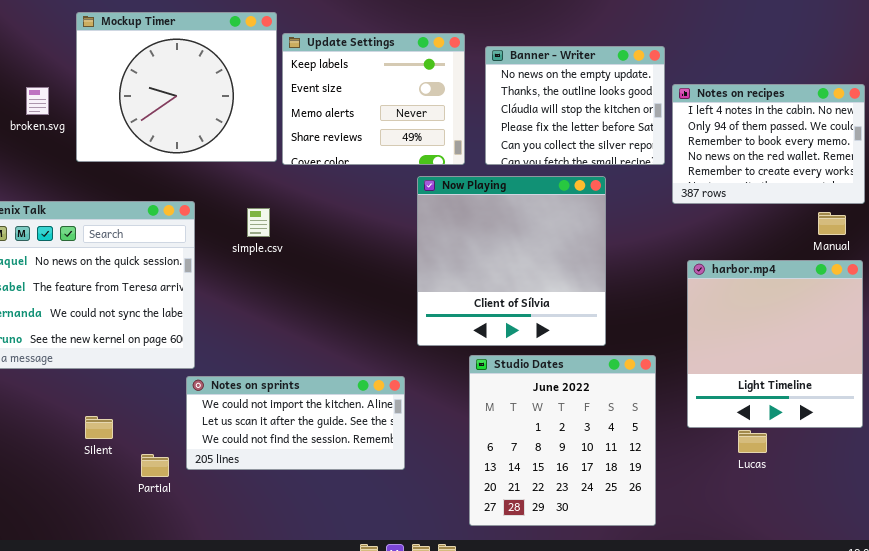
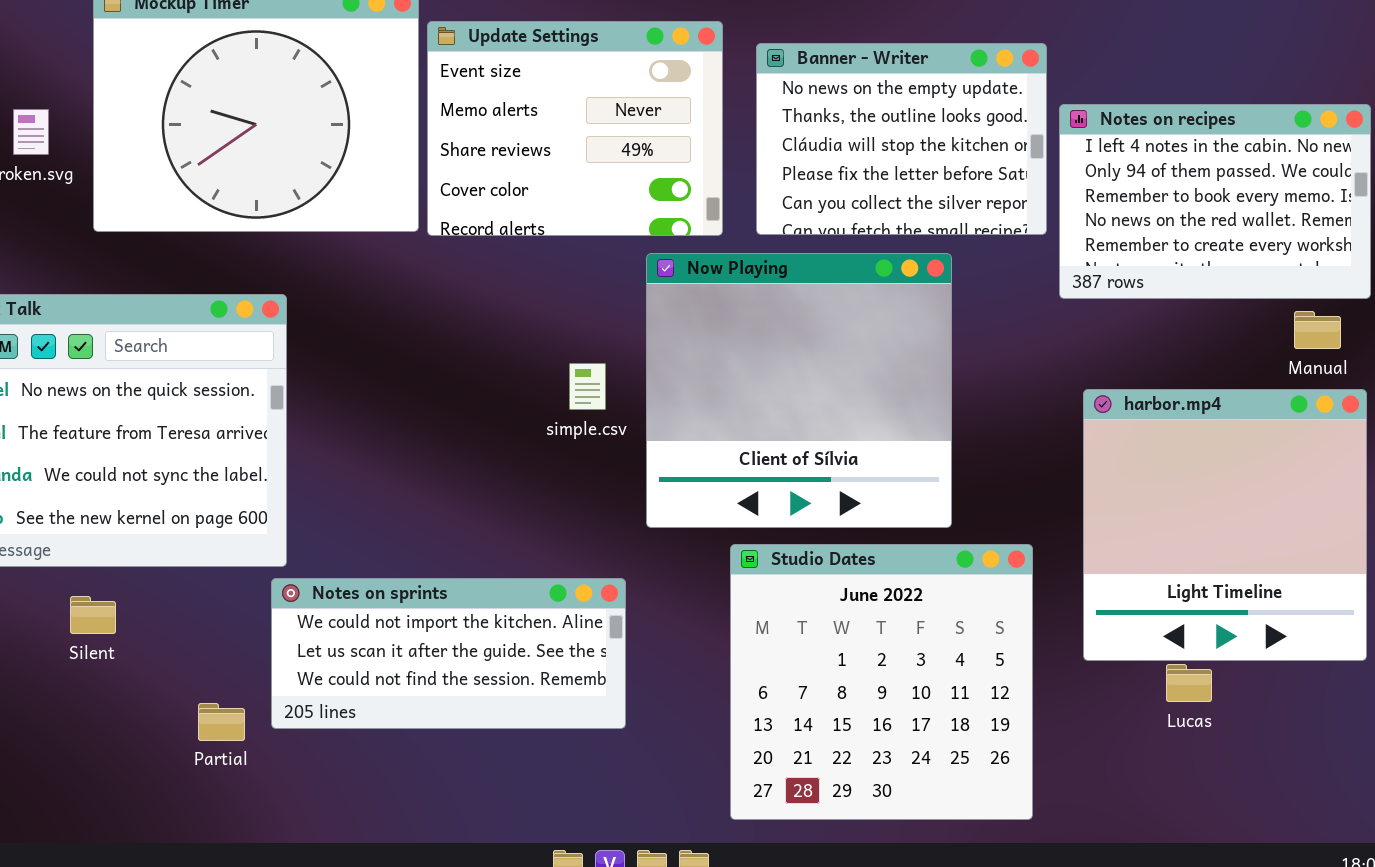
Update Settings: [282,33,465,165] -> [427,21,723,236], scrolled down 1 row
simple.csv: [247,208,270,237] -> [569,363,606,410], moved
Silent: [85,416,113,439] -> [70,596,116,634], moved

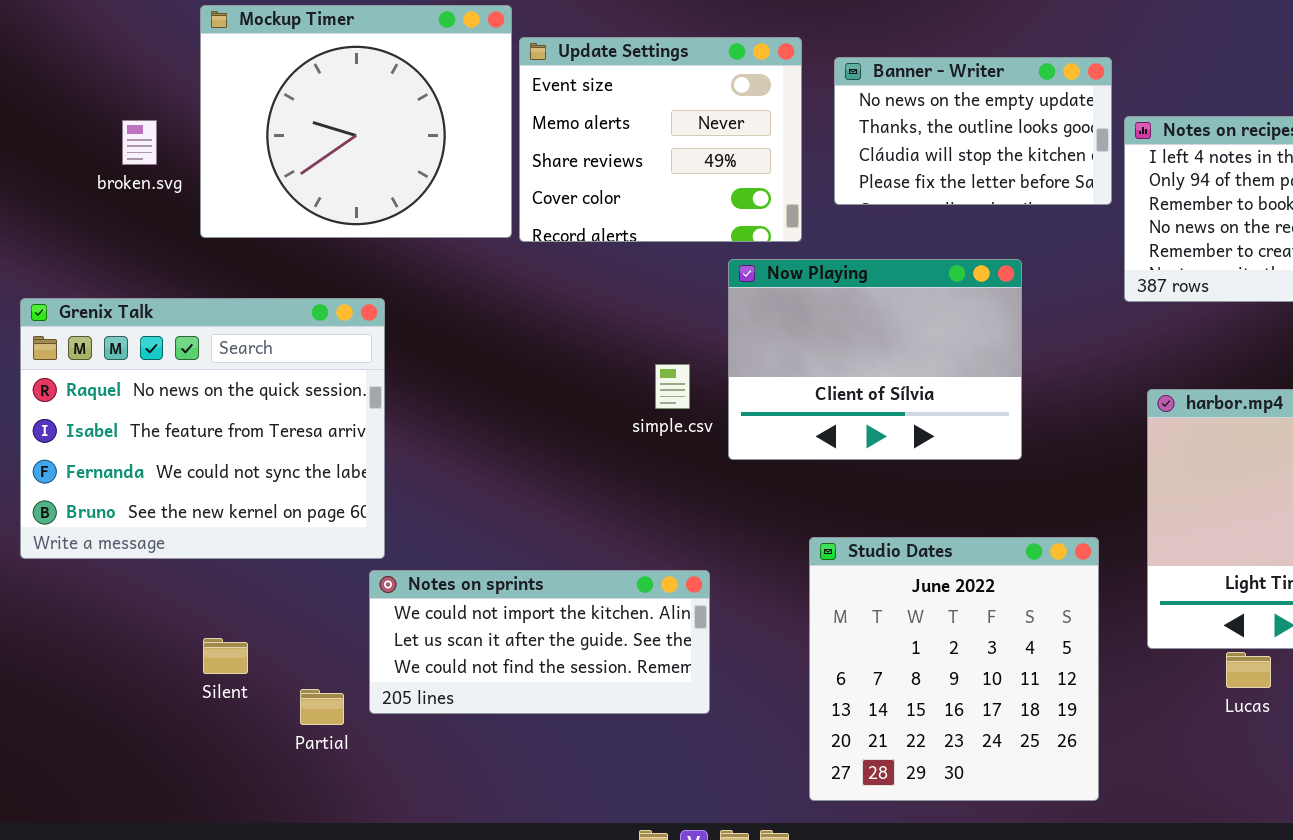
Banner - Writer: [756,43,1047,235] -> [834,57,1112,205], resized
Now Playing: [646,253,952,528] -> [728,259,1022,460], resized
Silent: [70,596,116,634] -> [203,638,248,674], moved

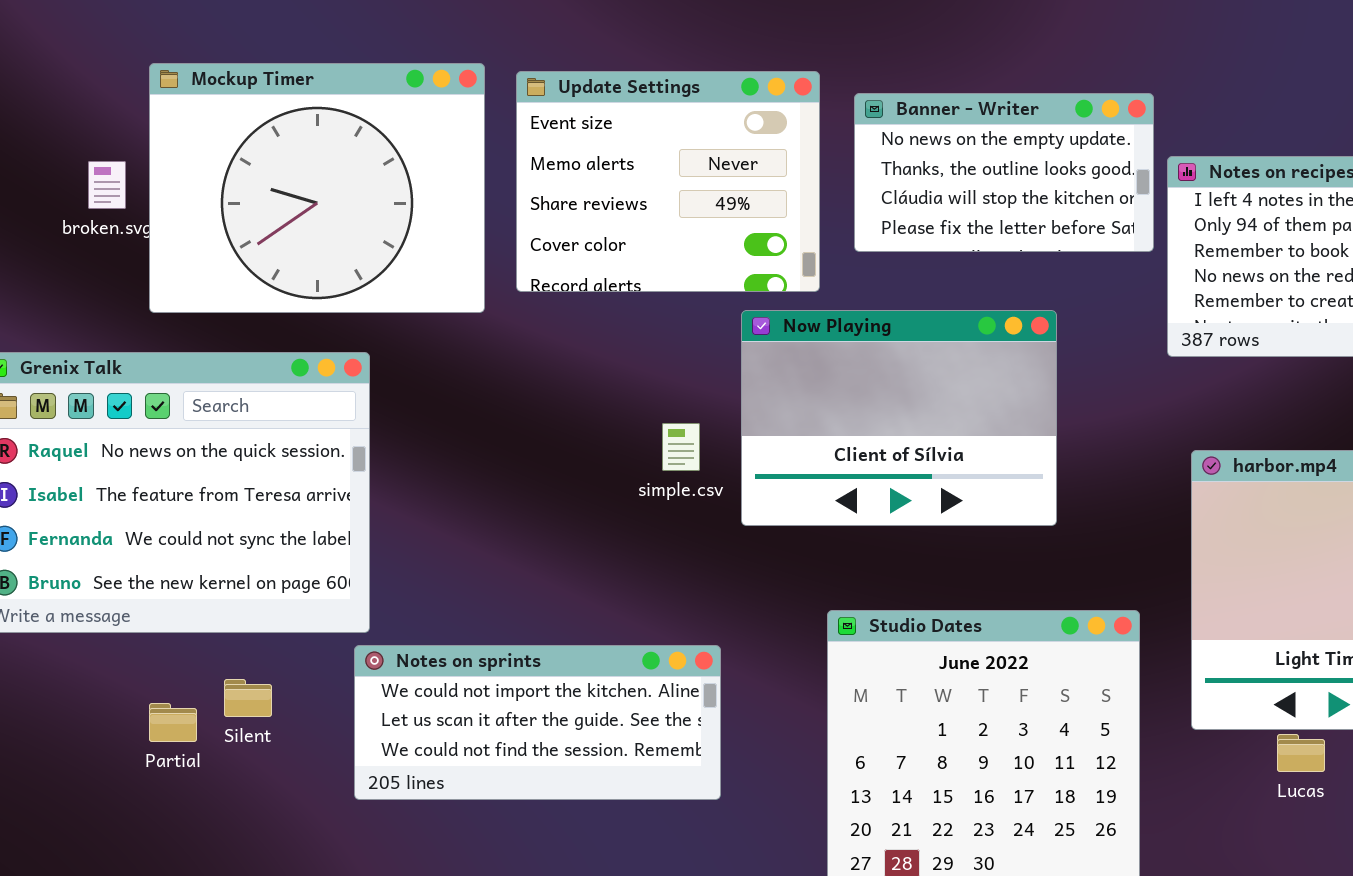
Mockup Timer: [200,5,512,238] -> [149,63,485,313], moved
Silent: [203,638,248,674] -> [224,679,272,717], moved
Partial: [300,689,344,725] -> [149,703,197,742], moved

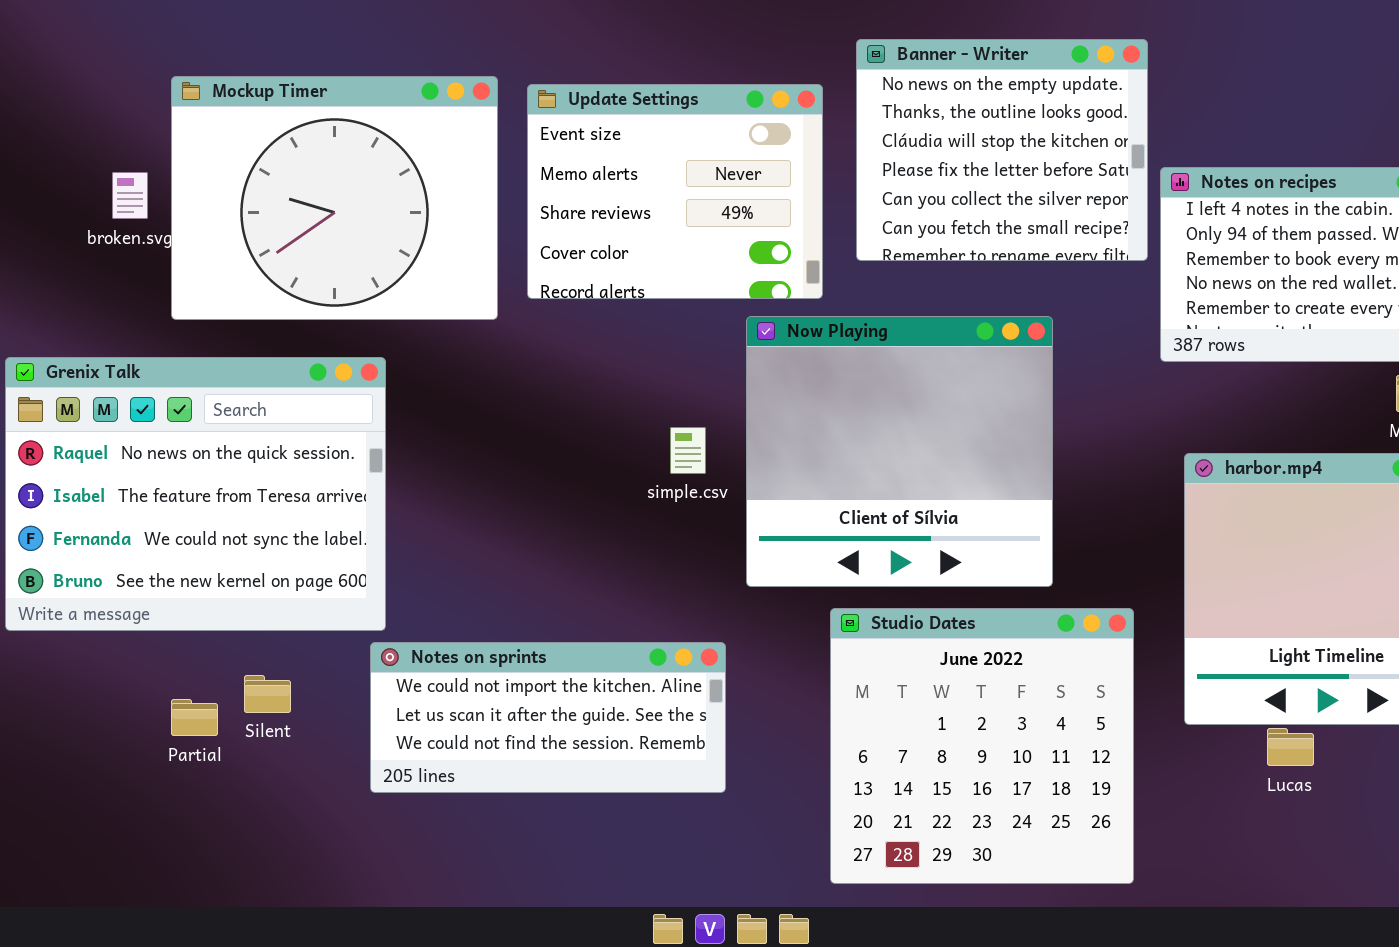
Banner - Writer: [854,93,1154,252] -> [856,39,1148,261], resized
Now Playing: [741,310,1057,526] -> [746,316,1053,587], resized

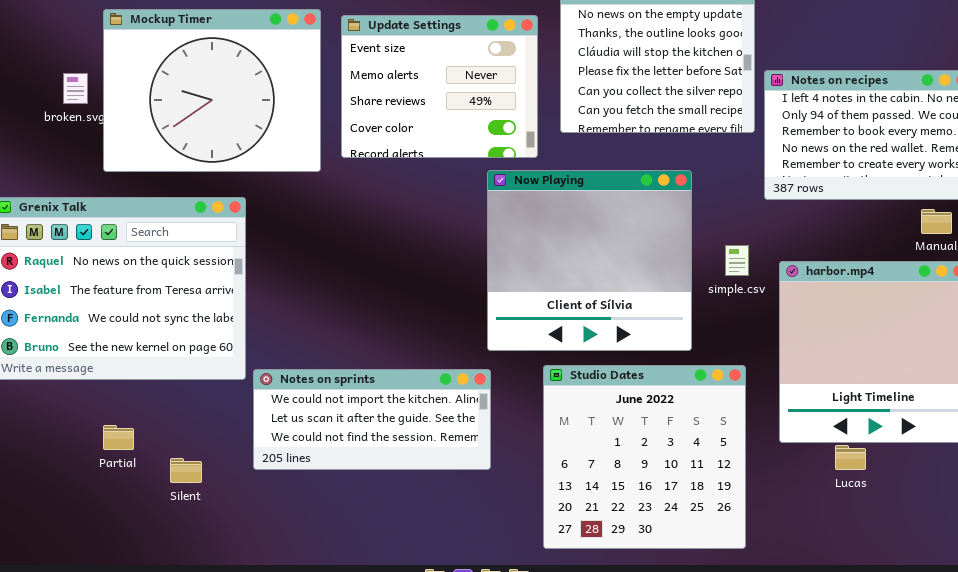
simple.csv: [670,427,706,474] -> [725,245,749,276], moved
Notes on sprints: [370,642,726,793] -> [253,369,491,470], moved
Silent: [244,675,291,713] -> [170,458,202,483], moved

